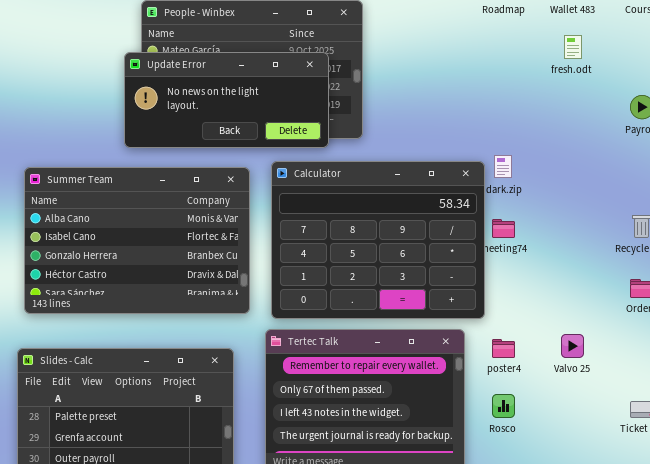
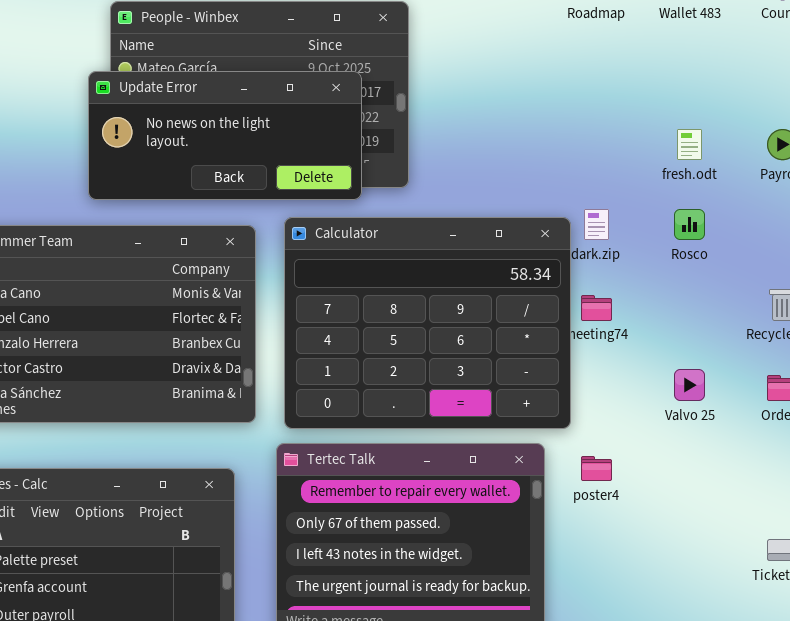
fresh.odt: [564,35,582,59] -> [677,129,702,160], moved
Valvo 25: [561,334,584,358] -> [674,369,705,401], moved
Rosco: [492,394,515,418] -> [674,209,705,240], moved

